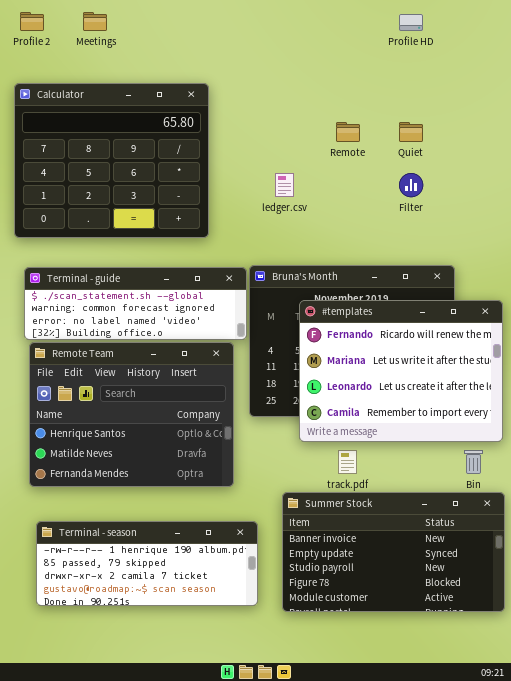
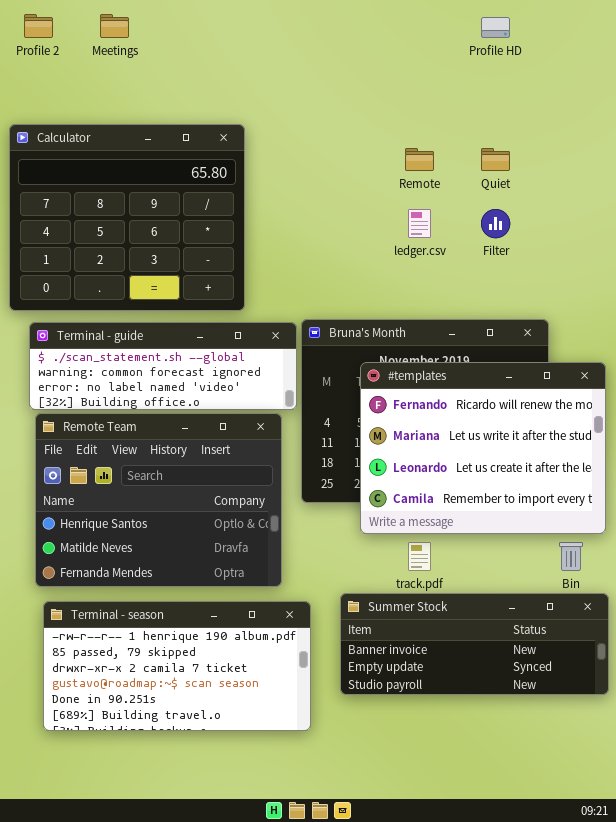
Calculator: [14,83,209,238] -> [9,124,245,311], moved
ledger.csv: [275,173,294,197] -> [408,209,431,238], moved
Summer Stock: [282,492,505,612] -> [340,593,609,695], resized
Terminal - season: [36,521,258,606] -> [43,601,311,731], resized

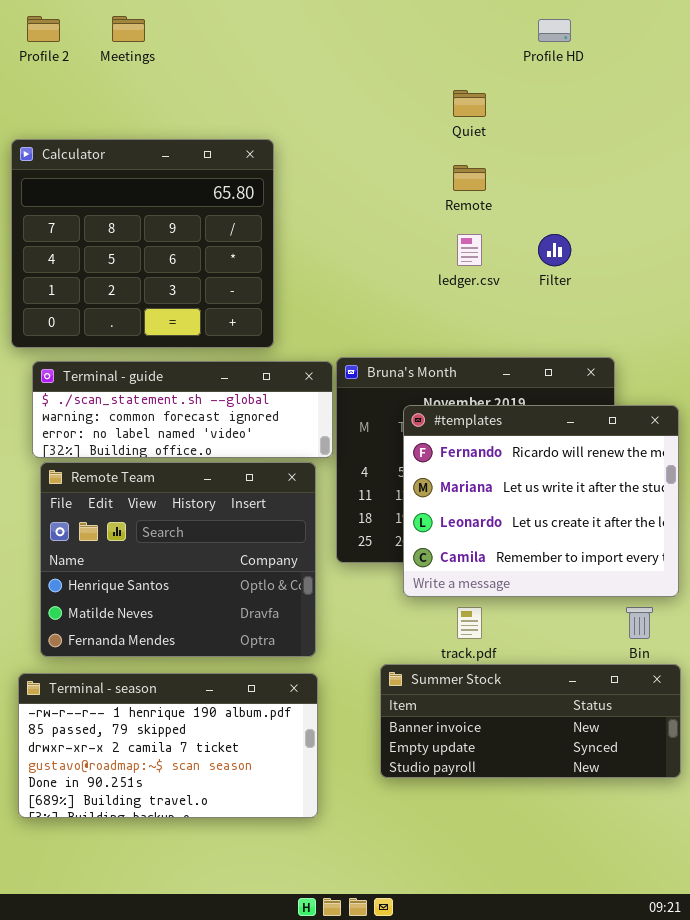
Quiet: [481,148,510,171] -> [453,90,486,117], moved
Terminal - season: [43,601,311,731] -> [18,673,318,818], moved

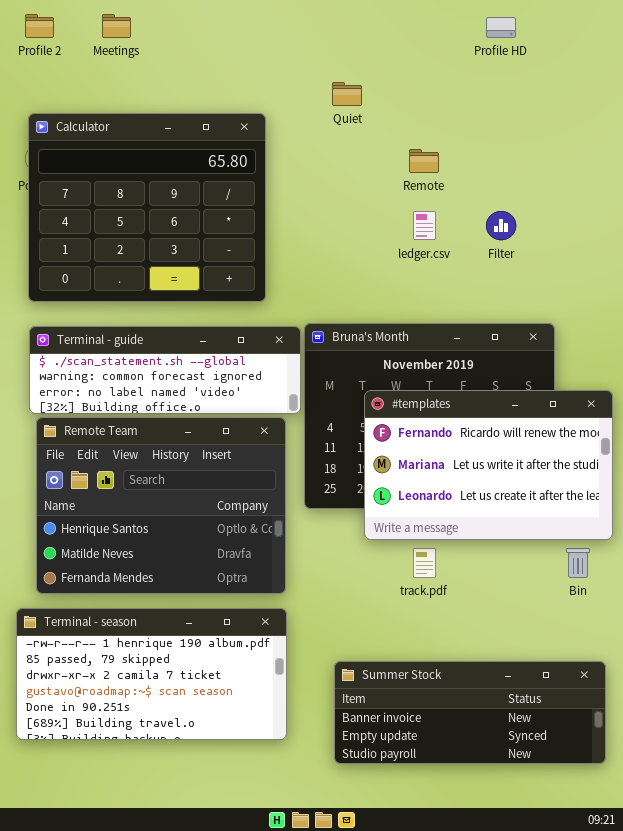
Quiet: [453,90,486,117] -> [332,82,362,106], moved
Calculator: [11,139,274,348] -> [28,113,266,302], moved
#templates: [403,405,679,597] -> [364,390,613,540], resized
Summer Stock: [380,664,681,778] -> [334,661,606,764], moved

